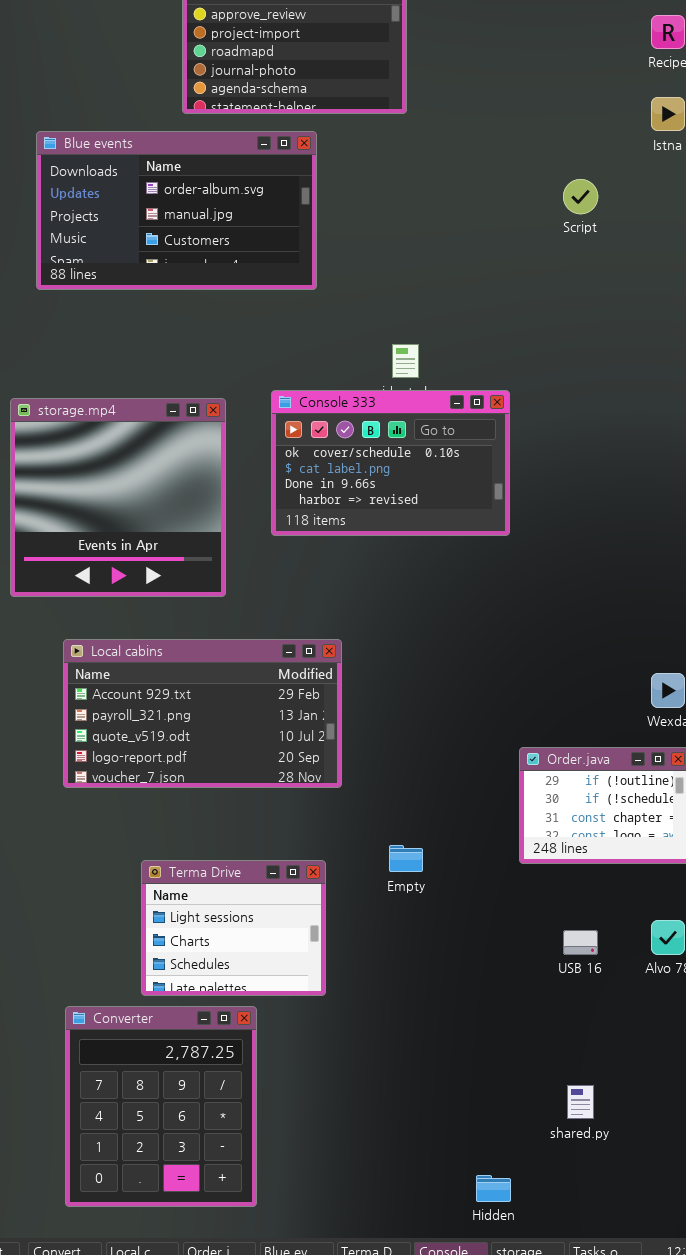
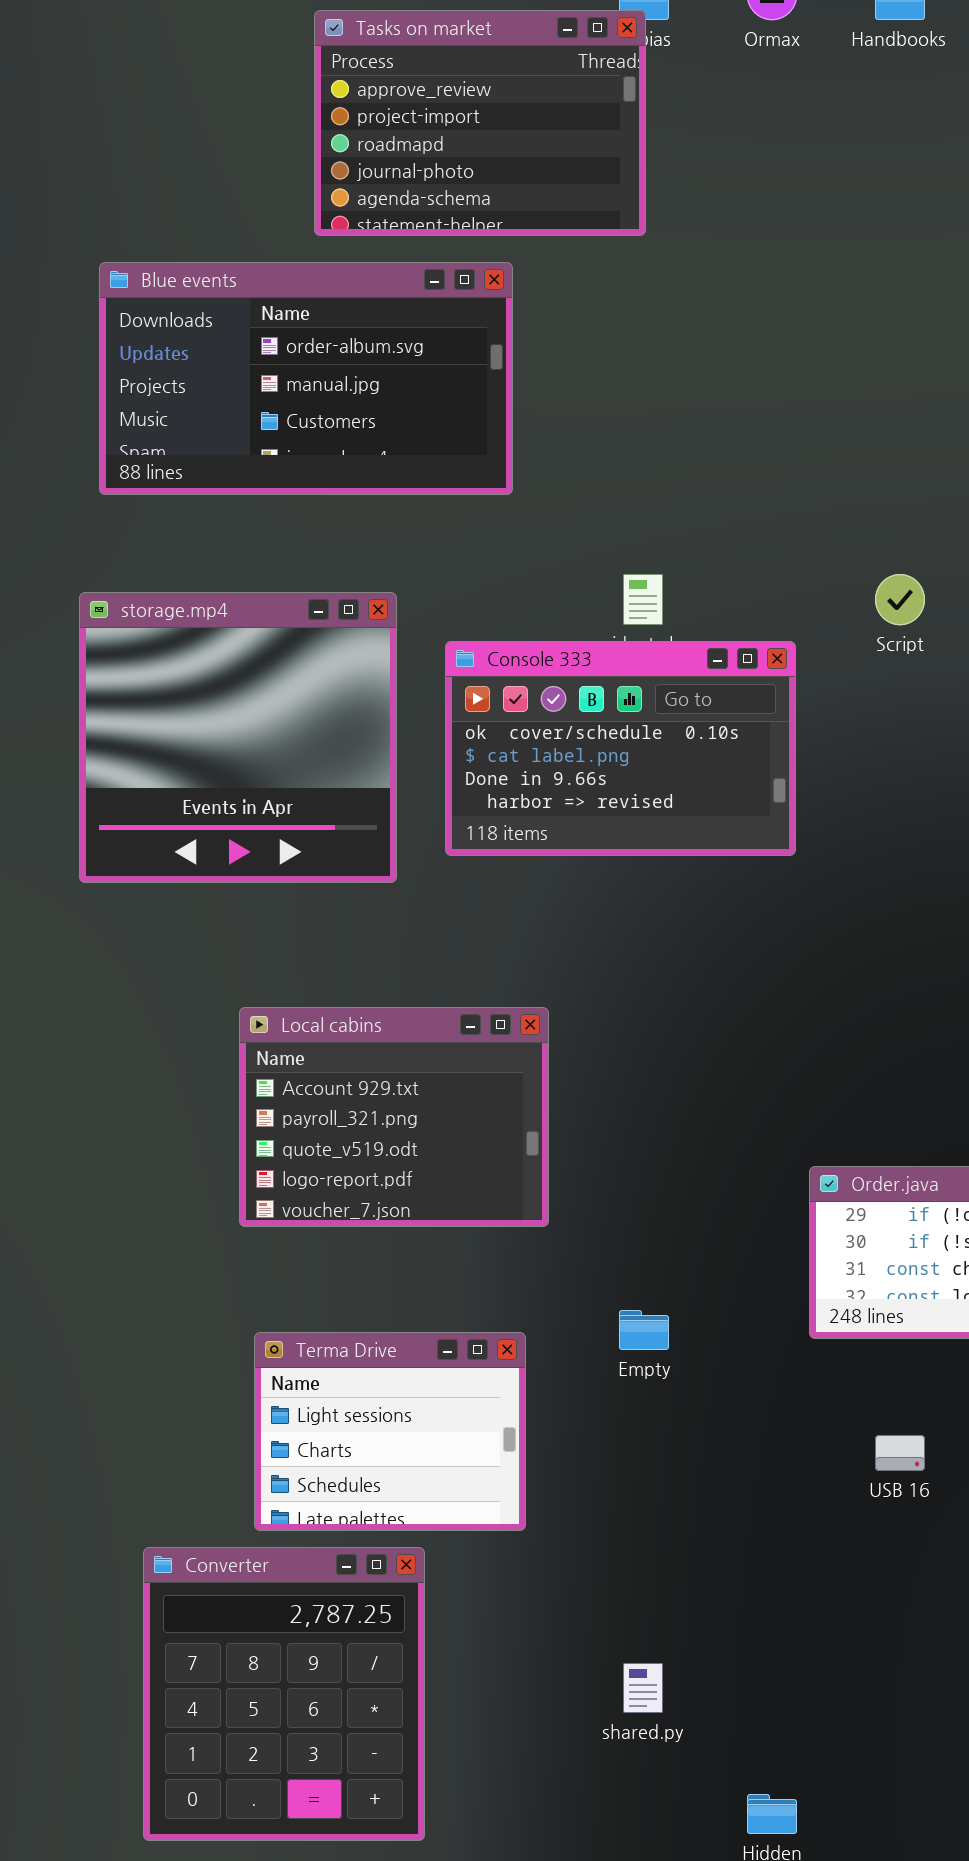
Script: [563,179,598,214] -> [875,574,925,625], moved
storage.mp4: [10,398,226,597] -> [79,592,397,883], moved
Local cabins: [63,639,342,788] -> [239,1007,549,1227], resized
shared.py: [567,1085,594,1119] -> [623,1663,663,1713], moved

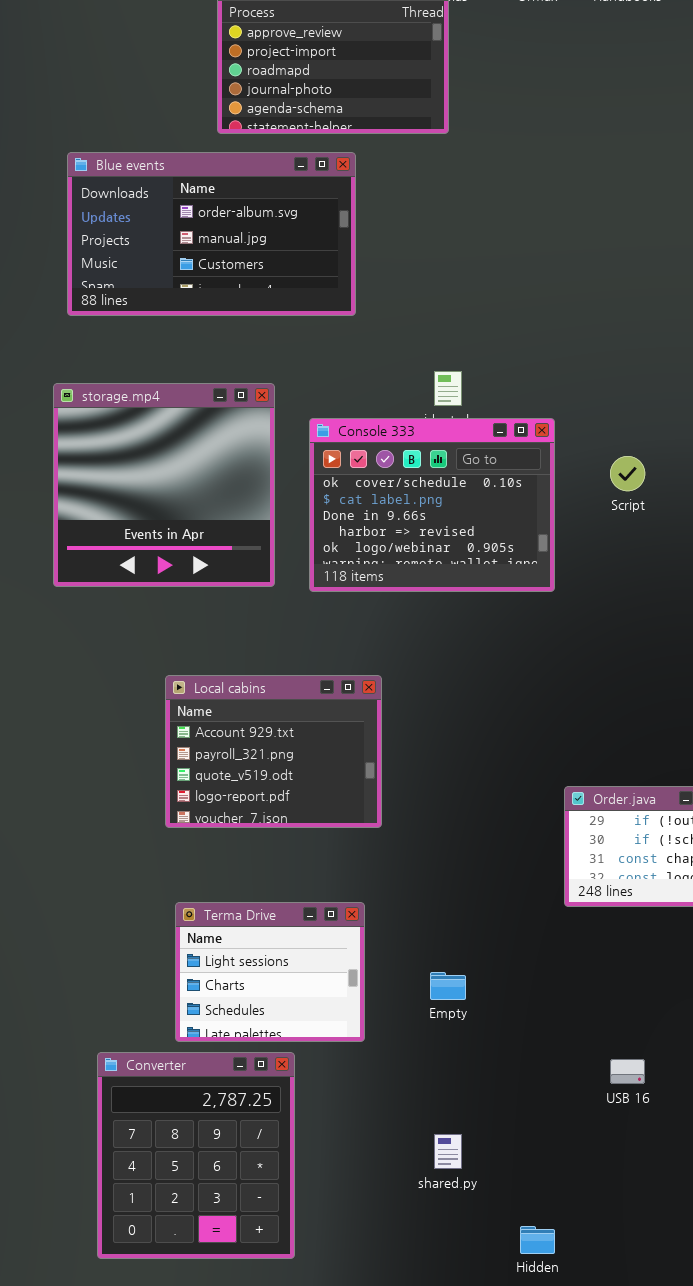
Script: [875,574,925,625] -> [610,456,645,491], moved
Console 333: [445,641,796,856] -> [309,418,555,592], resized
Empty: [619,1310,669,1350] -> [430,972,466,1000], moved
USB 16: [875,1435,925,1471] -> [610,1059,645,1084], moved

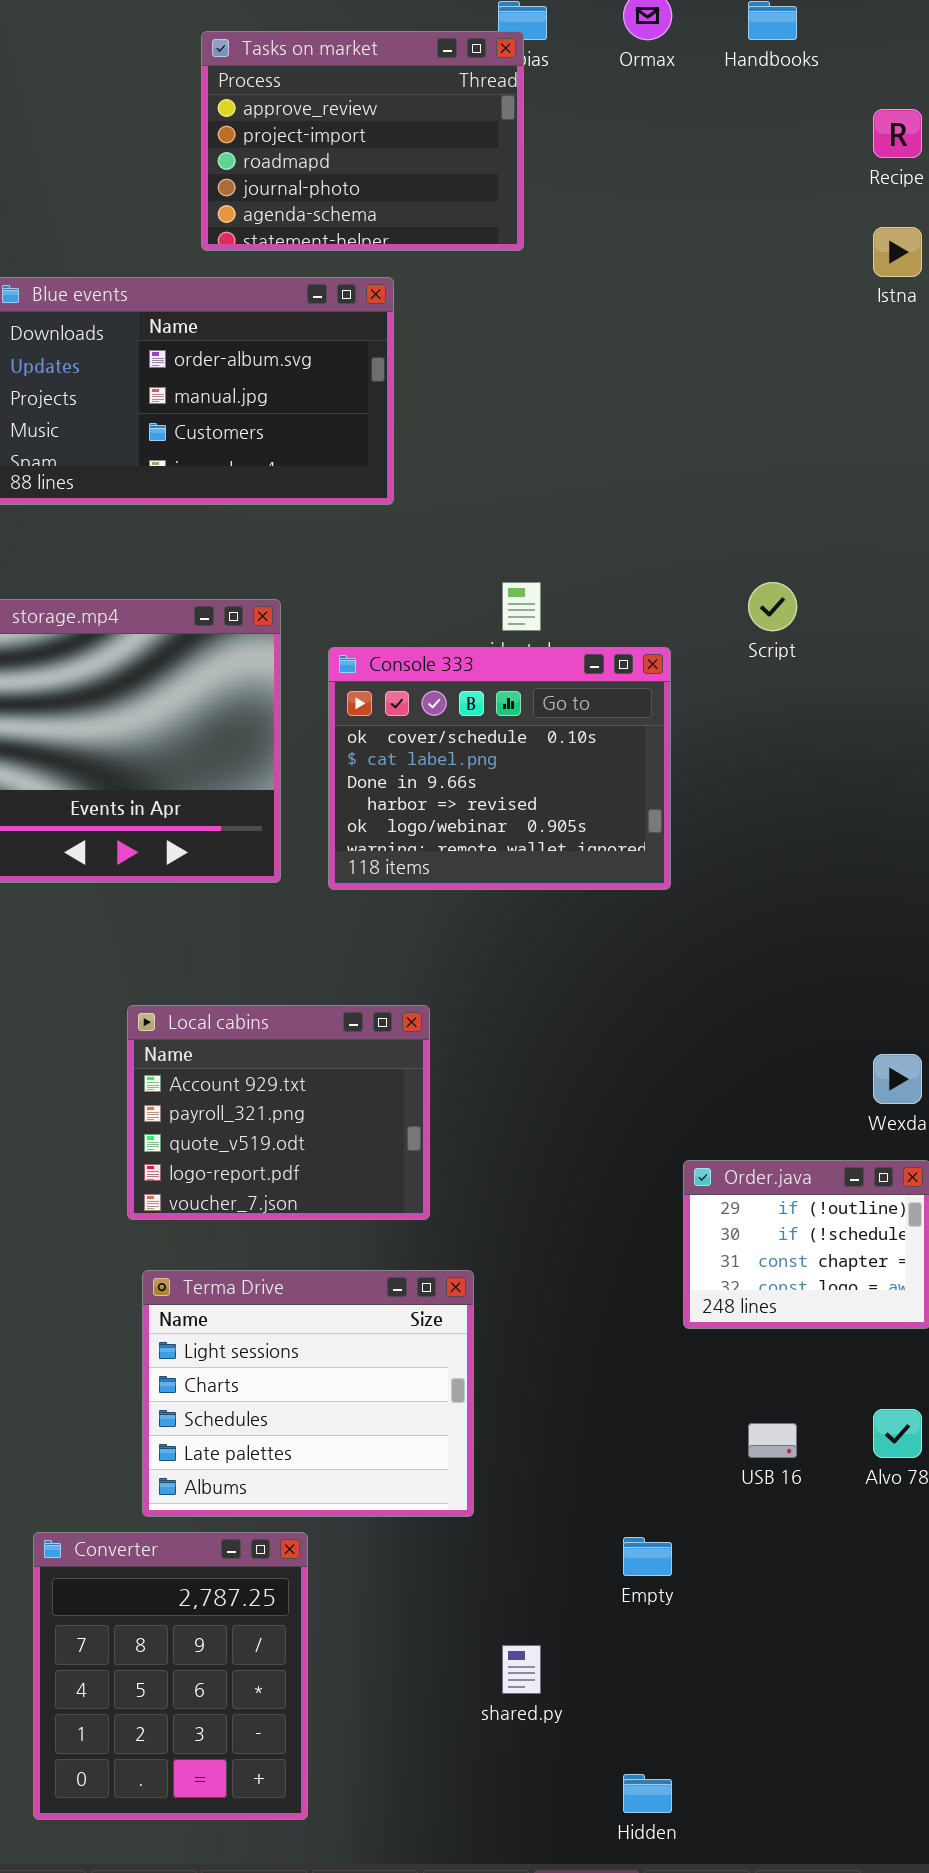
Script: [610,456,645,491] -> [748,582,797,631], moved
Terma Drive: [175,902,365,1042] -> [142,1270,474,1517], resized
Empty: [430,972,466,1000] -> [623,1537,672,1576], moved
USB 16: [610,1059,645,1084] -> [748,1423,797,1458], moved

